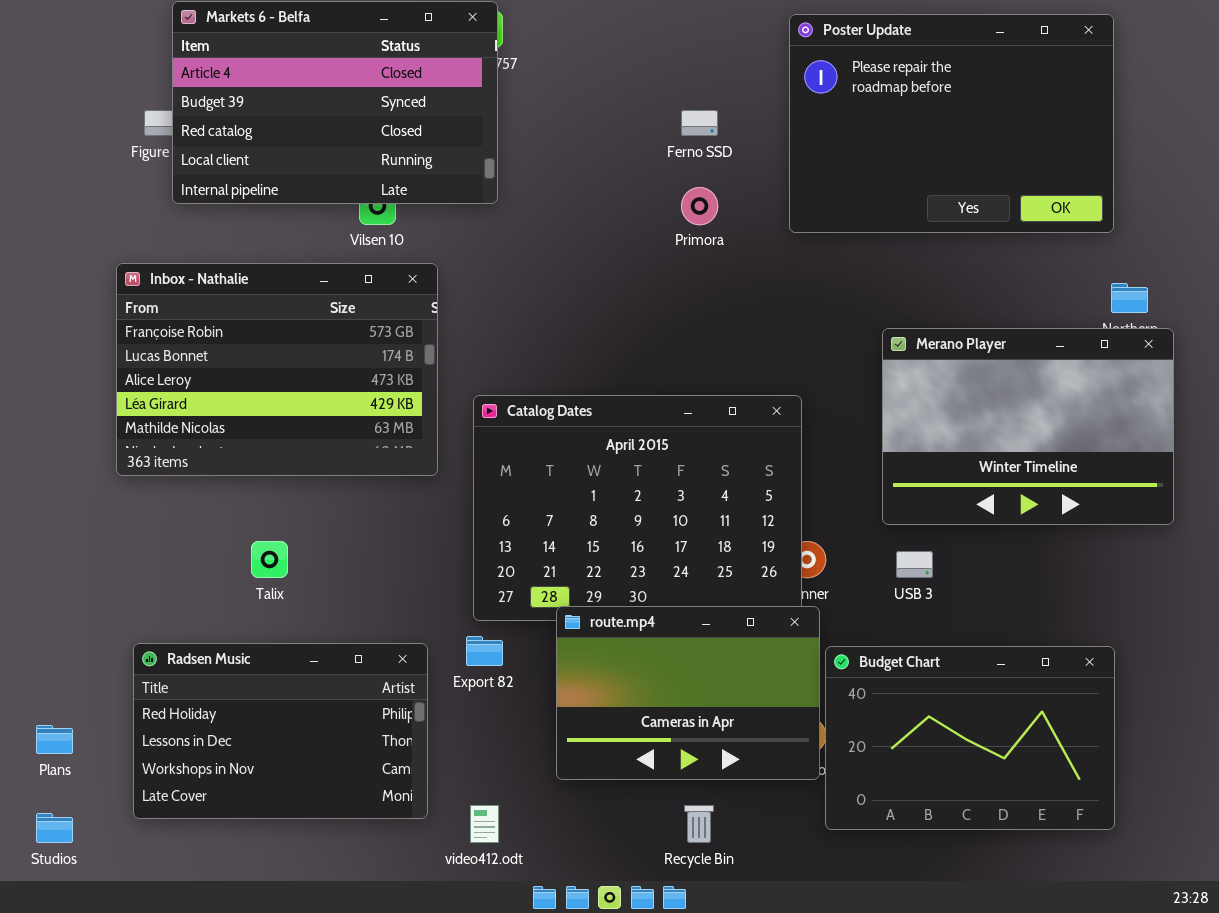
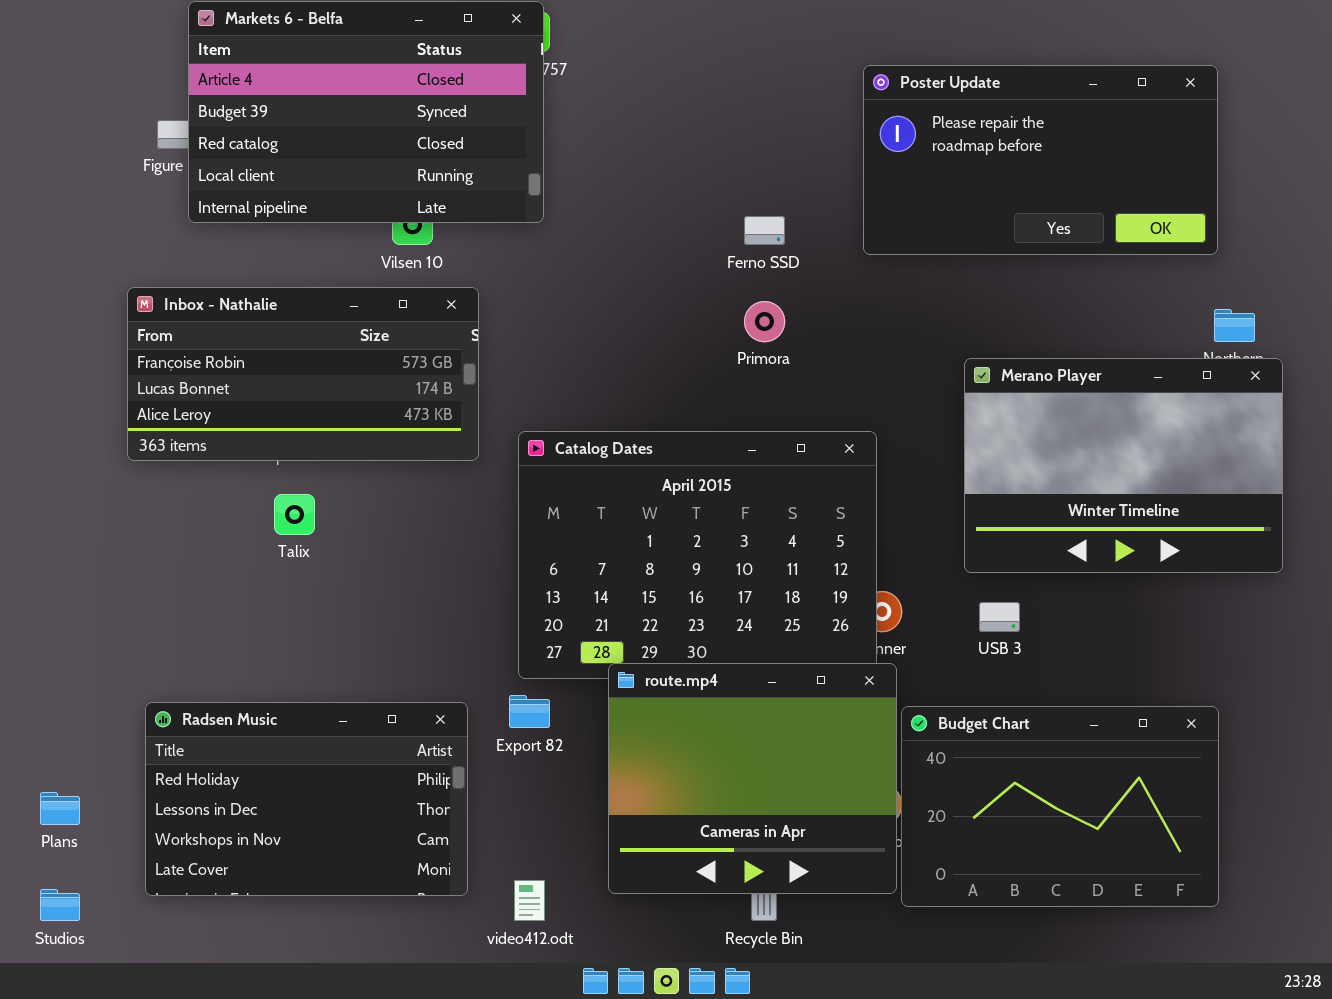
Poster Update: [789,14,1114,233] -> [863,65,1218,255], resized
Ferno SSD: [681,110,718,136] -> [744,216,785,245], moved
Primora: [681,187,718,225] -> [744,301,785,342], moved
Inbox - Nathalie: [116,263,438,476] -> [127,287,479,461], resized
Talix: [251,541,288,578] -> [274,494,315,535], moved
route.mp4: [556,606,820,780] -> [608,663,897,894], resized

